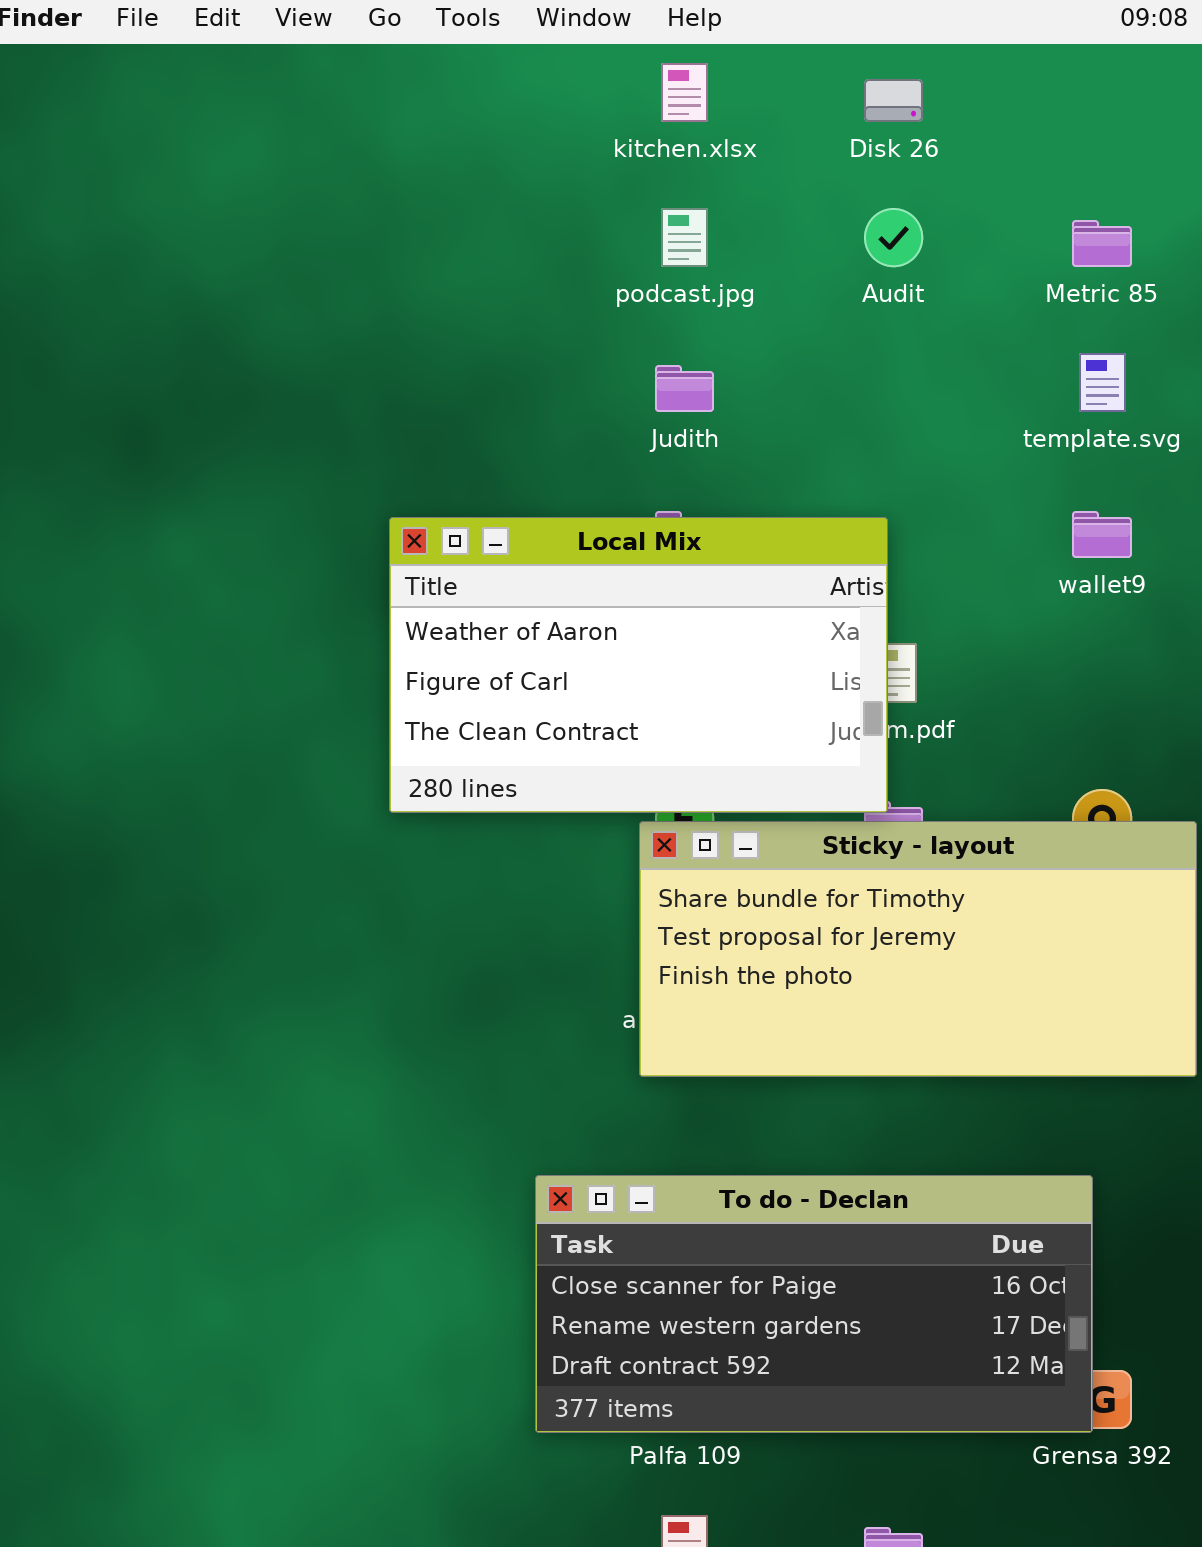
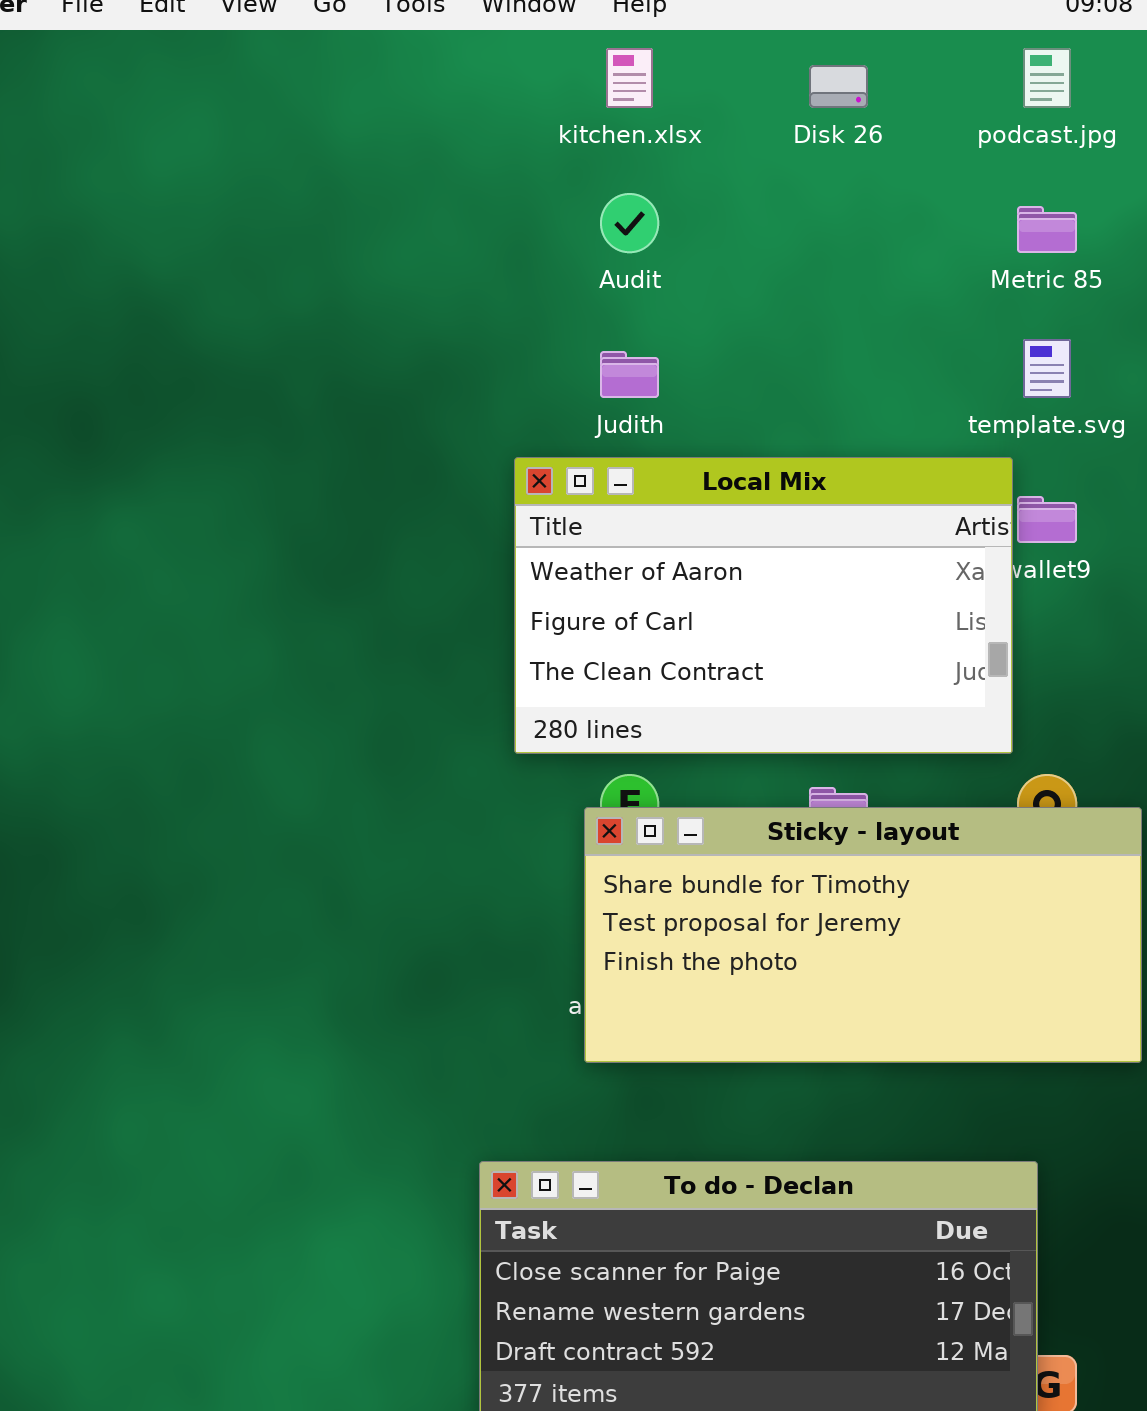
podcast.jpg: [661,208,708,267] -> [1023,48,1071,108], moved
Audit: [864,208,923,267] -> [600,193,659,253], moved
Local Mix: [389,517,888,813] -> [514,457,1013,754], moved

